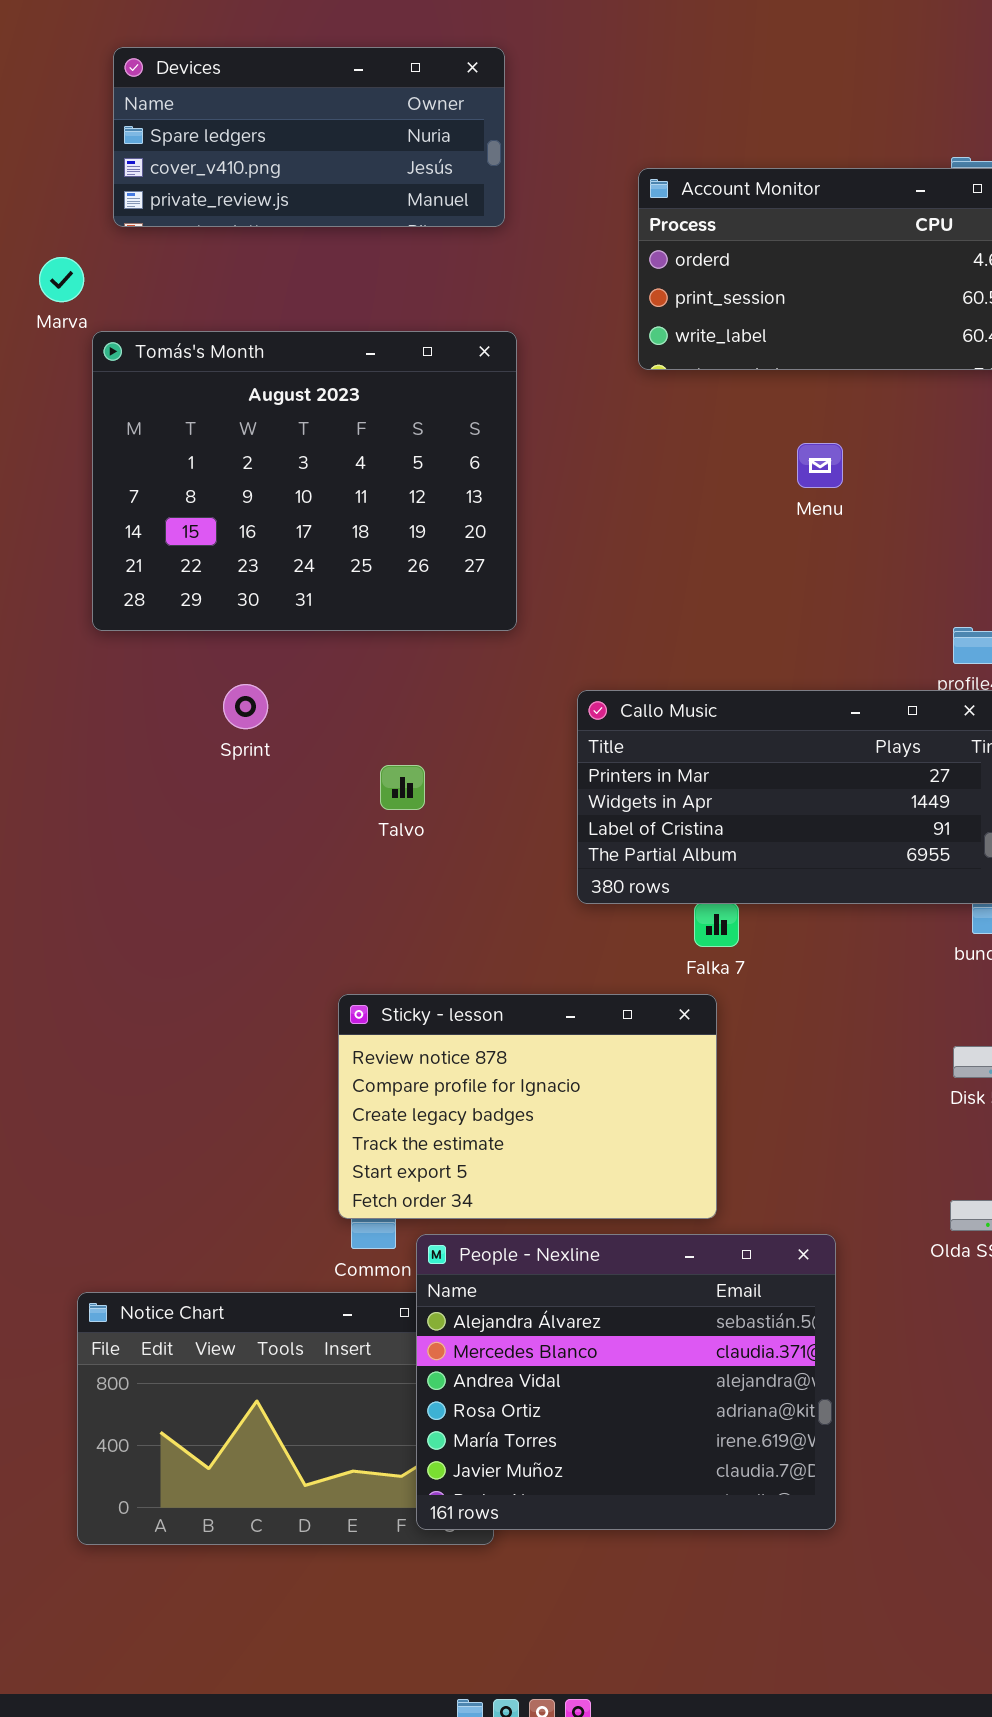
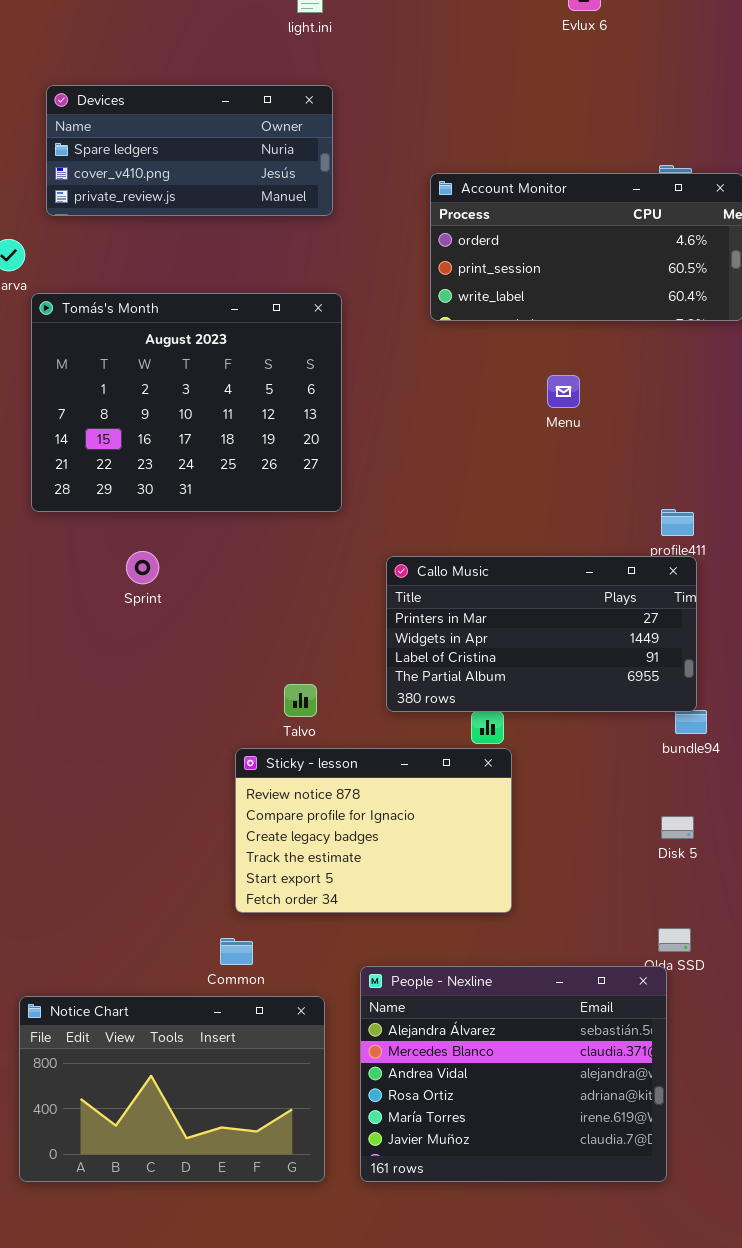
Talvo: [380,765,425,810] -> [284,684,317,717], moved
Sticky - lesson: [338,994,717,1219] -> [235,748,512,913], moved
People - Nexline: [416,1234,836,1530] -> [360,966,667,1182], moved

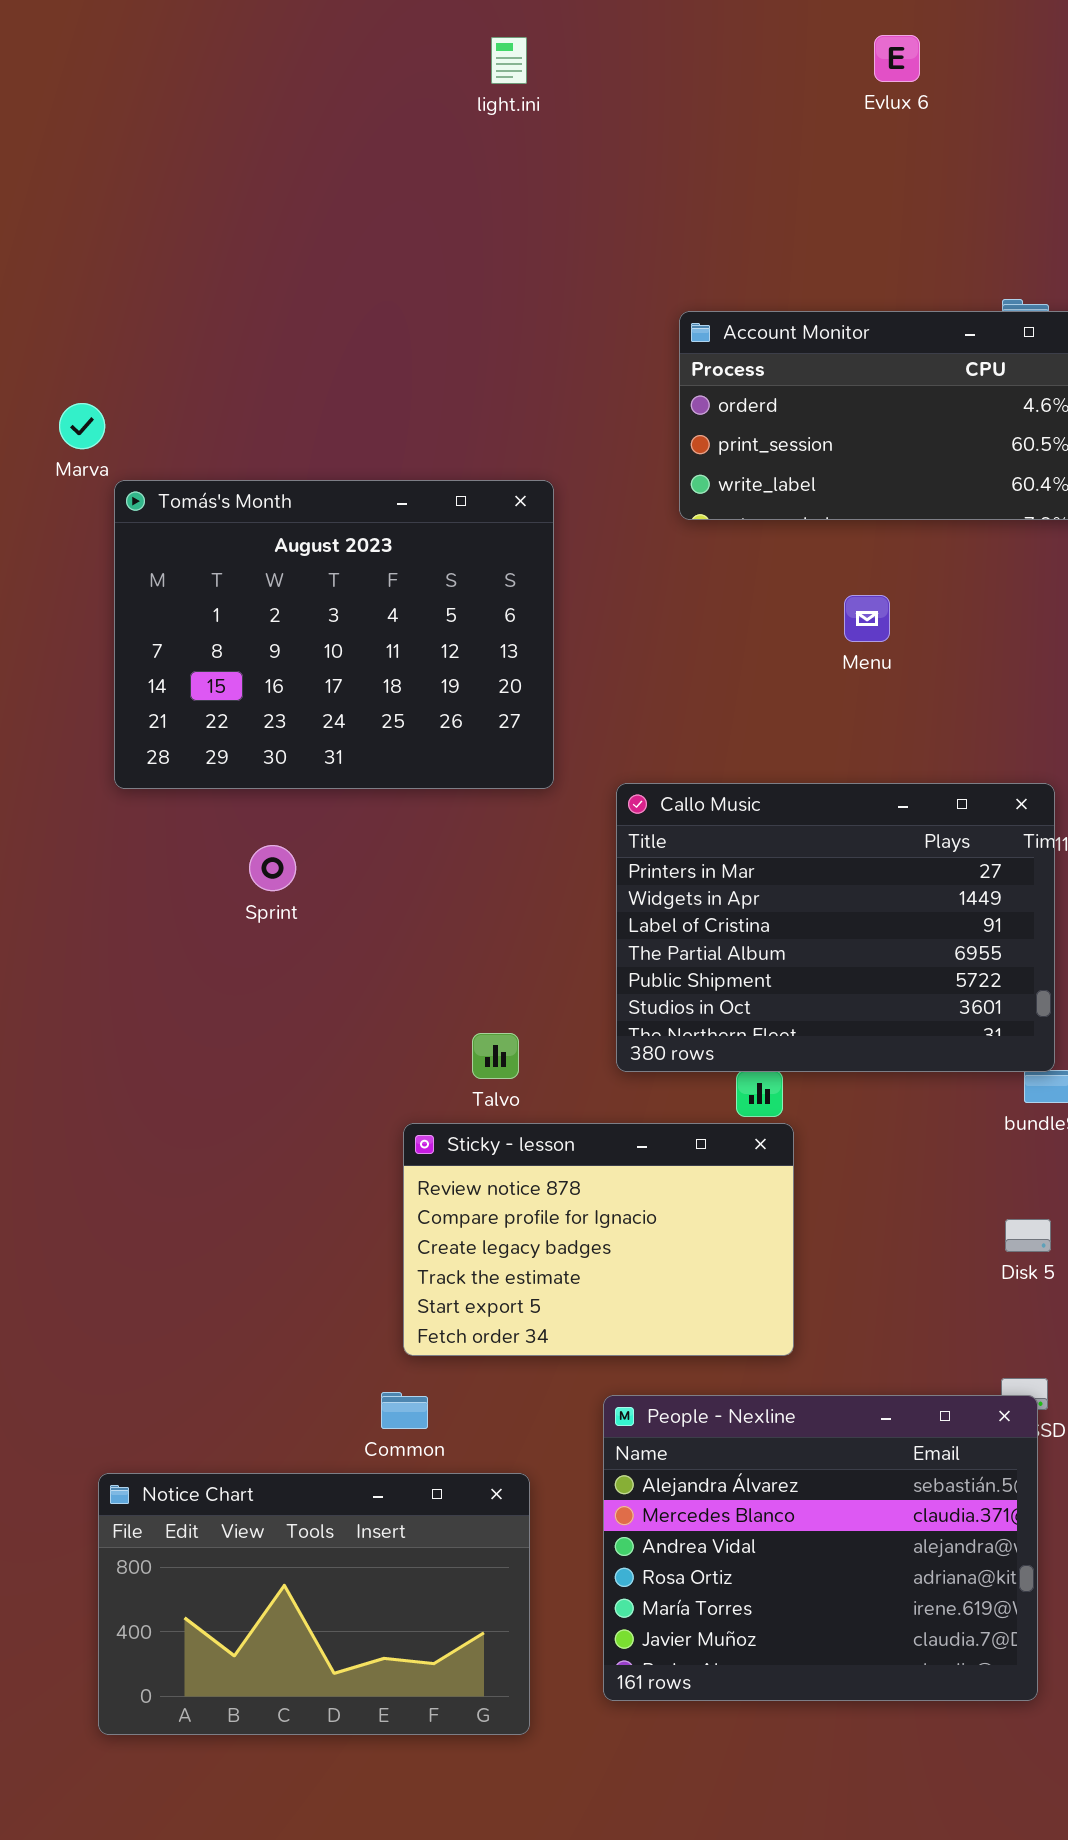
Devices: [46,85,333,216] -> none, closed
Callo Music: [386,556,697,712] -> [616,783,1055,1072], resized
People - Nexline: [360,966,667,1182] -> [603,1395,1038,1701], moved

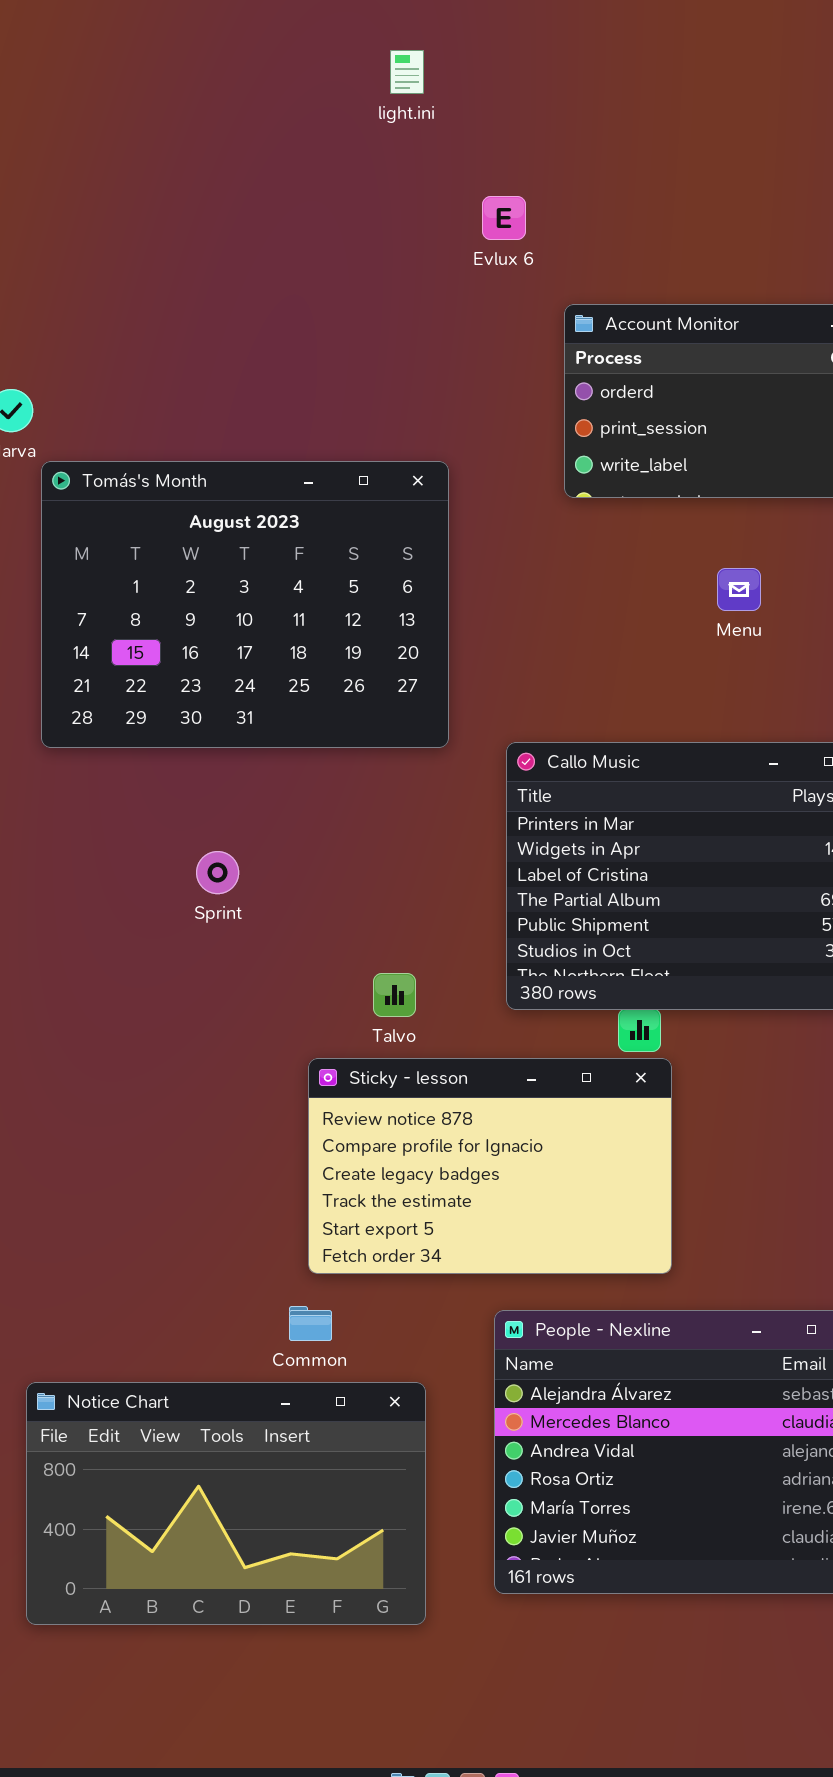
Evlux 6: [874,35,920,82] -> [482,196,526,240], moved
Sprint: [249,845,296,891] -> [196,851,239,894], moved

